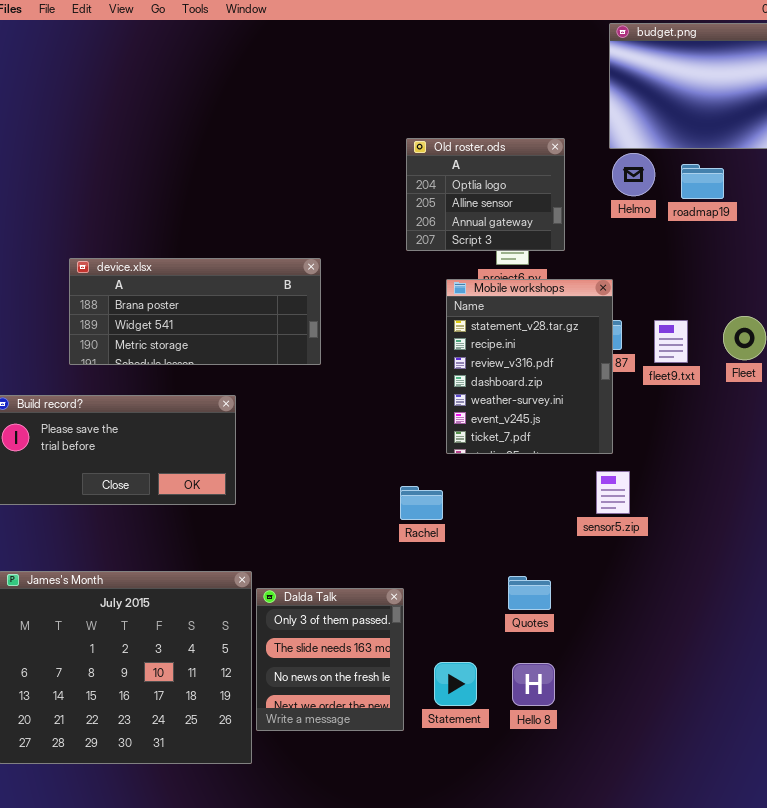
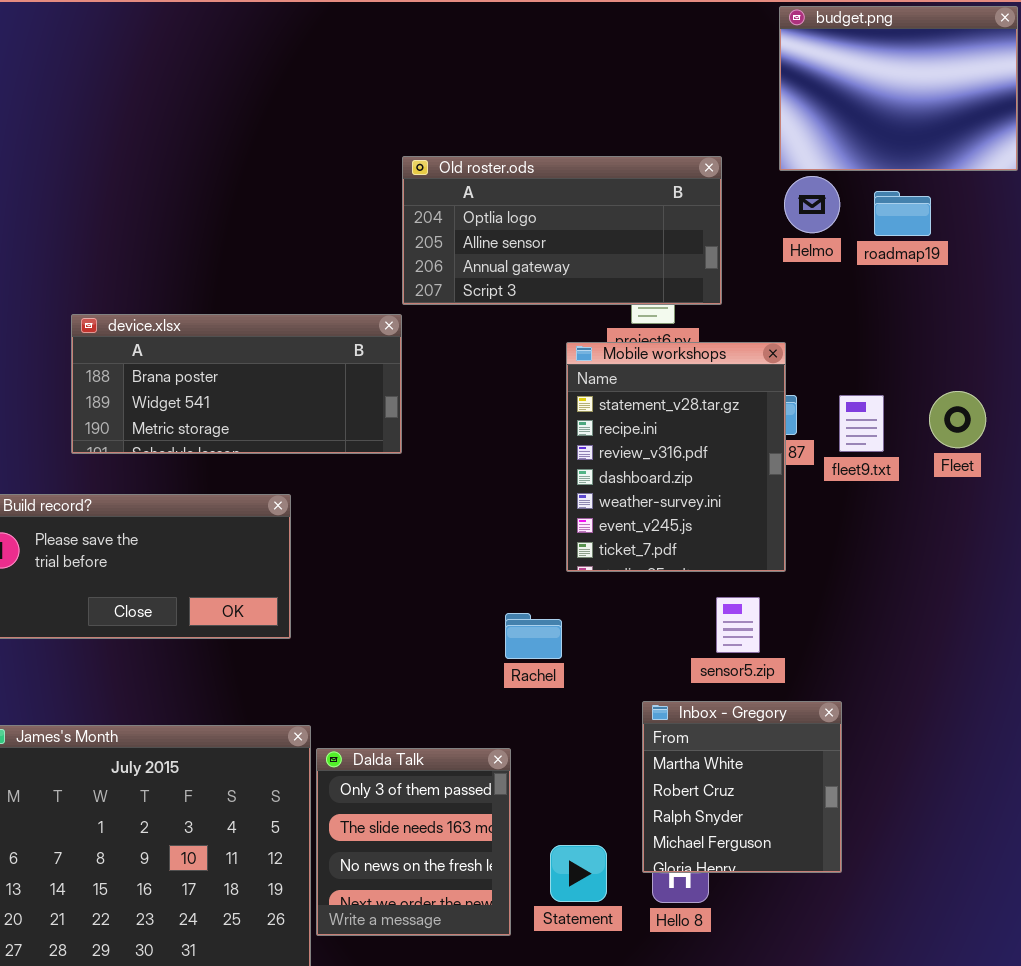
Old roster.ods: [406,138,565,251] -> [402,156,722,305], resized
sensor5.zip: [596,471,630,514] -> [716,597,760,653], moved
Inbox - Gregory: none -> [642,701,842,873], opened

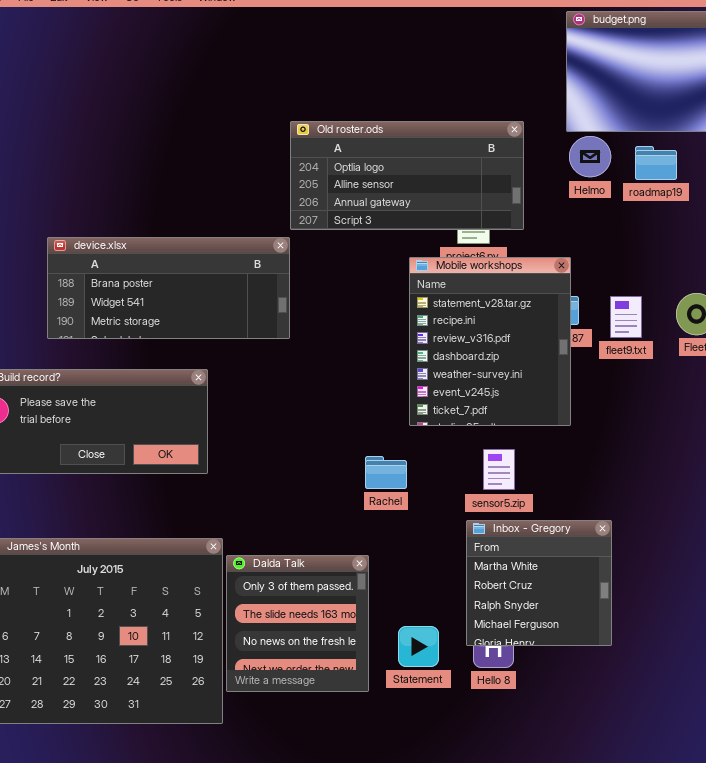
sensor5.zip: [716,597,760,653] -> [483,449,515,490], moved

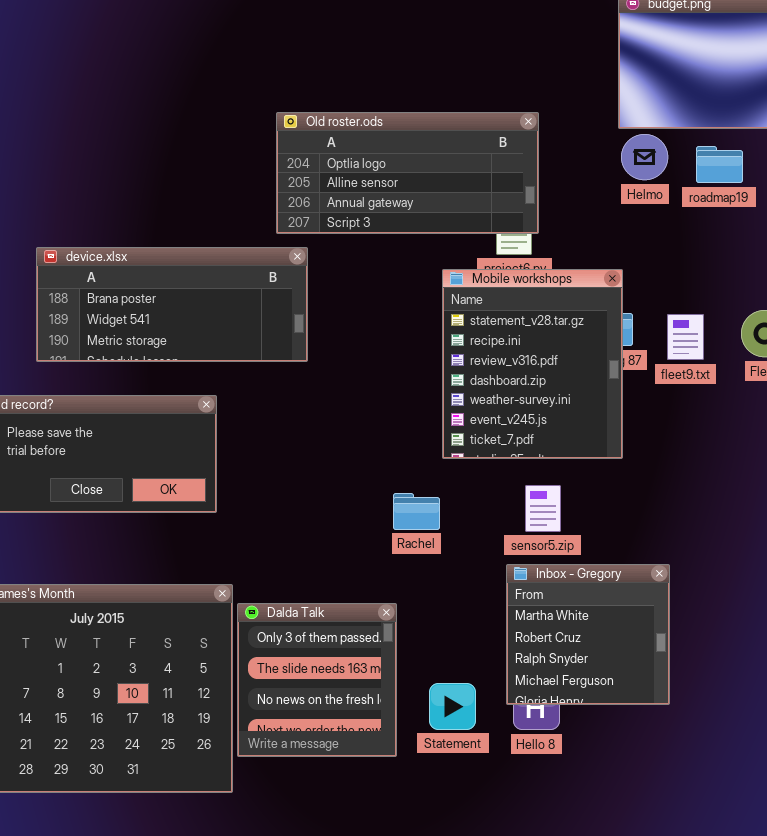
Old roster.ods: [290,121,524,230] -> [276,112,539,234], moved

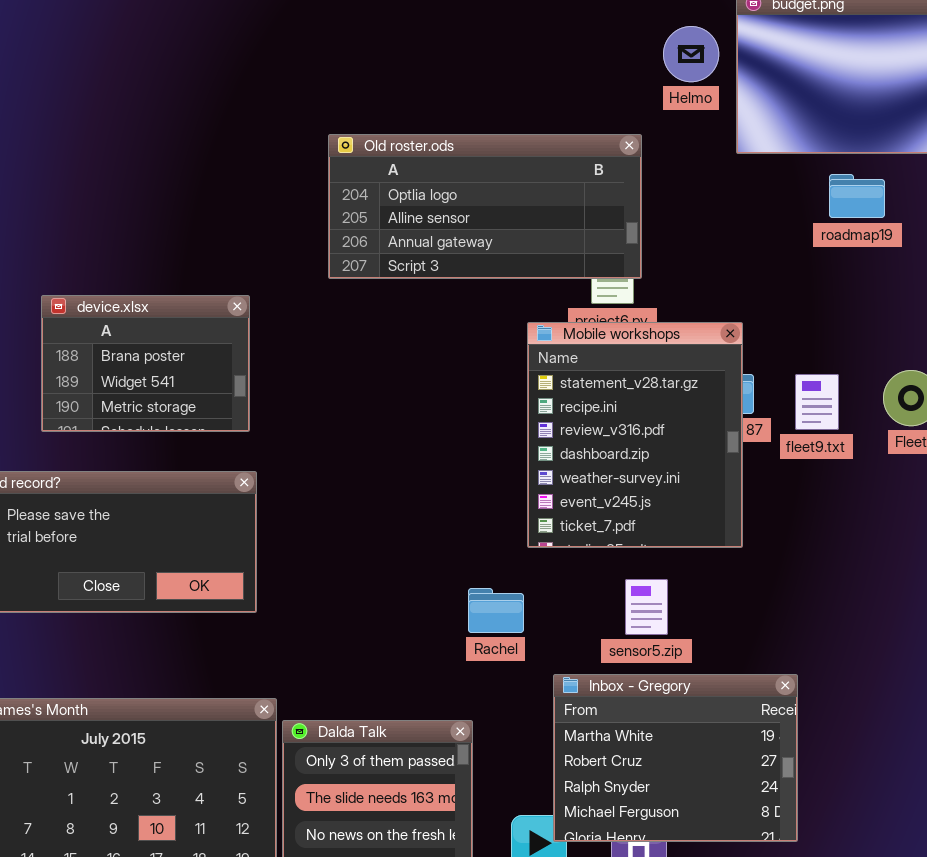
Helmo: [621,134,668,180] -> [663,26,719,82], moved
device.xlsx: [36,247,308,362] -> [41,295,250,432], resized
Inbox - Gregory: [506,564,670,705] -> [553,674,798,842], resized

